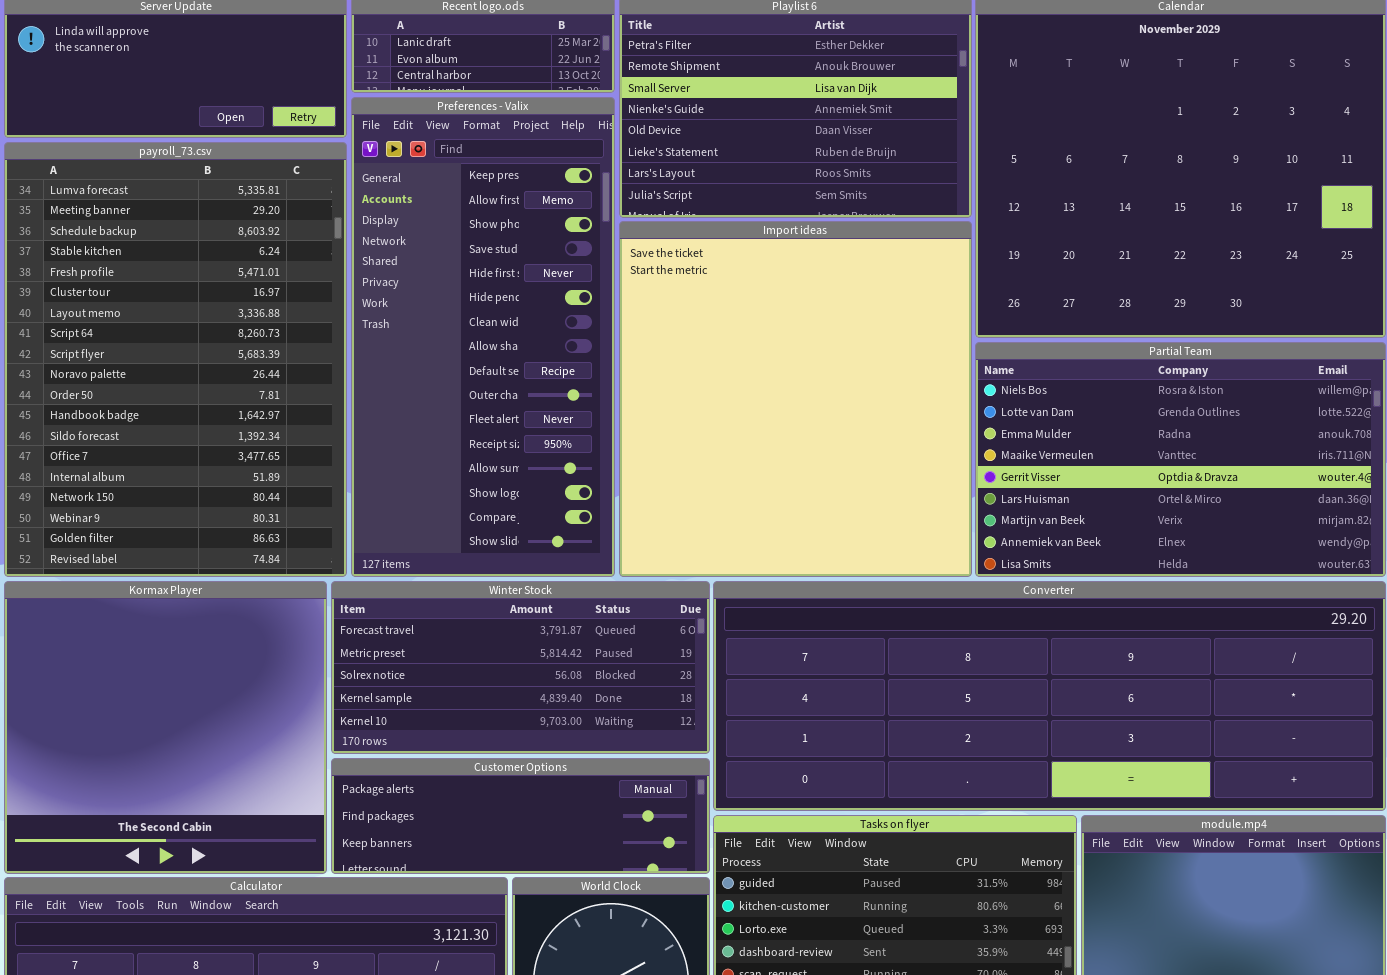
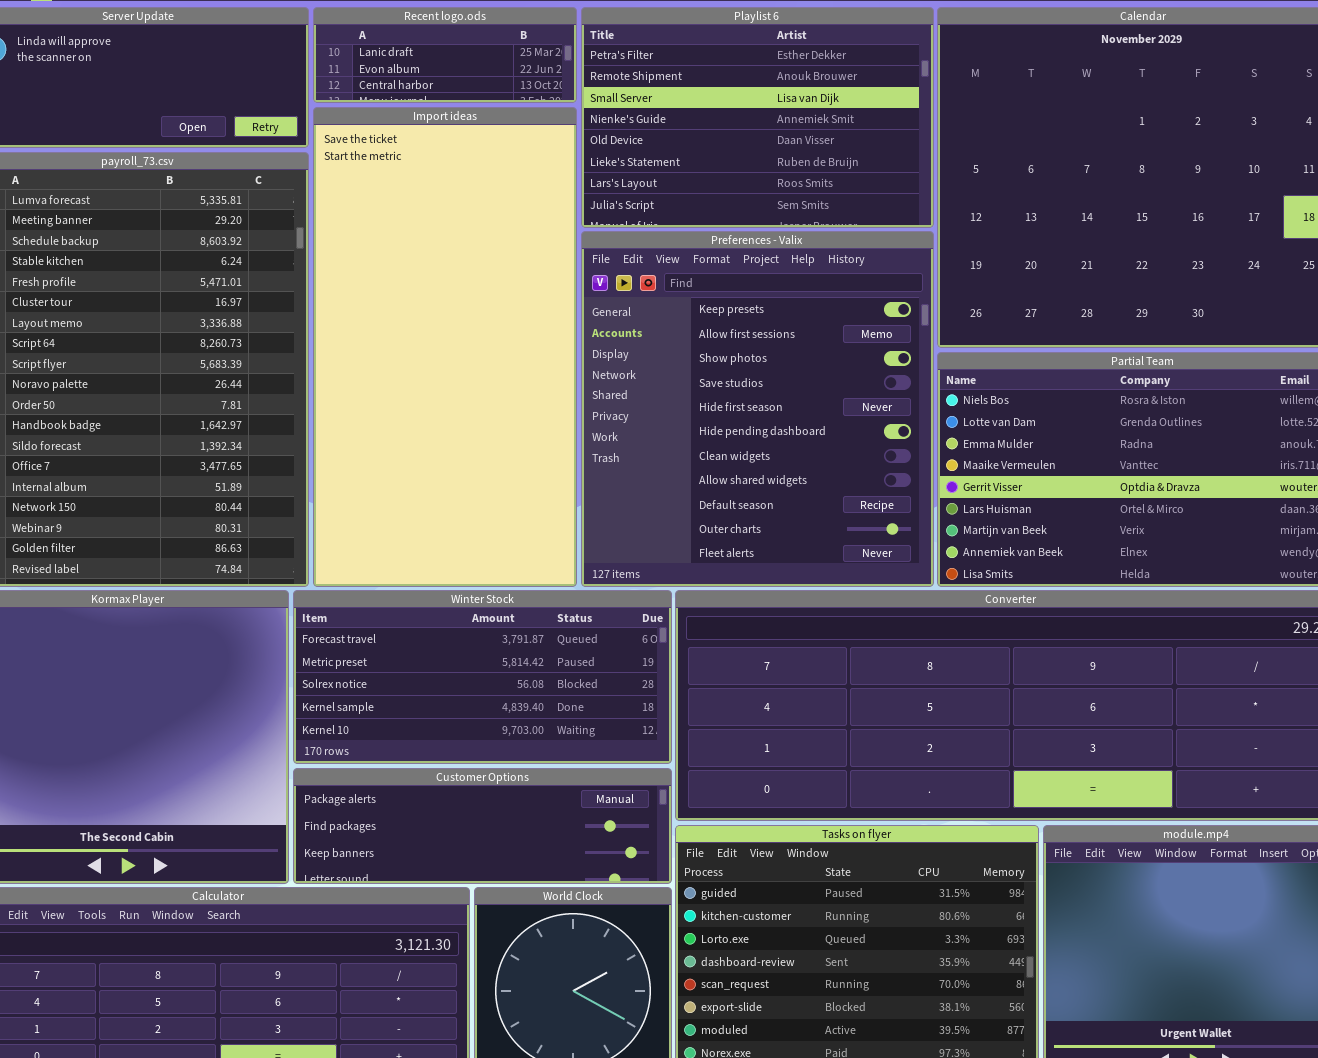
Preferences - Valix: [351,97,615,577] -> [581,231,934,587], moved, resized
Import ideas: [619,221,972,577] -> [313,107,577,587], moved, resized

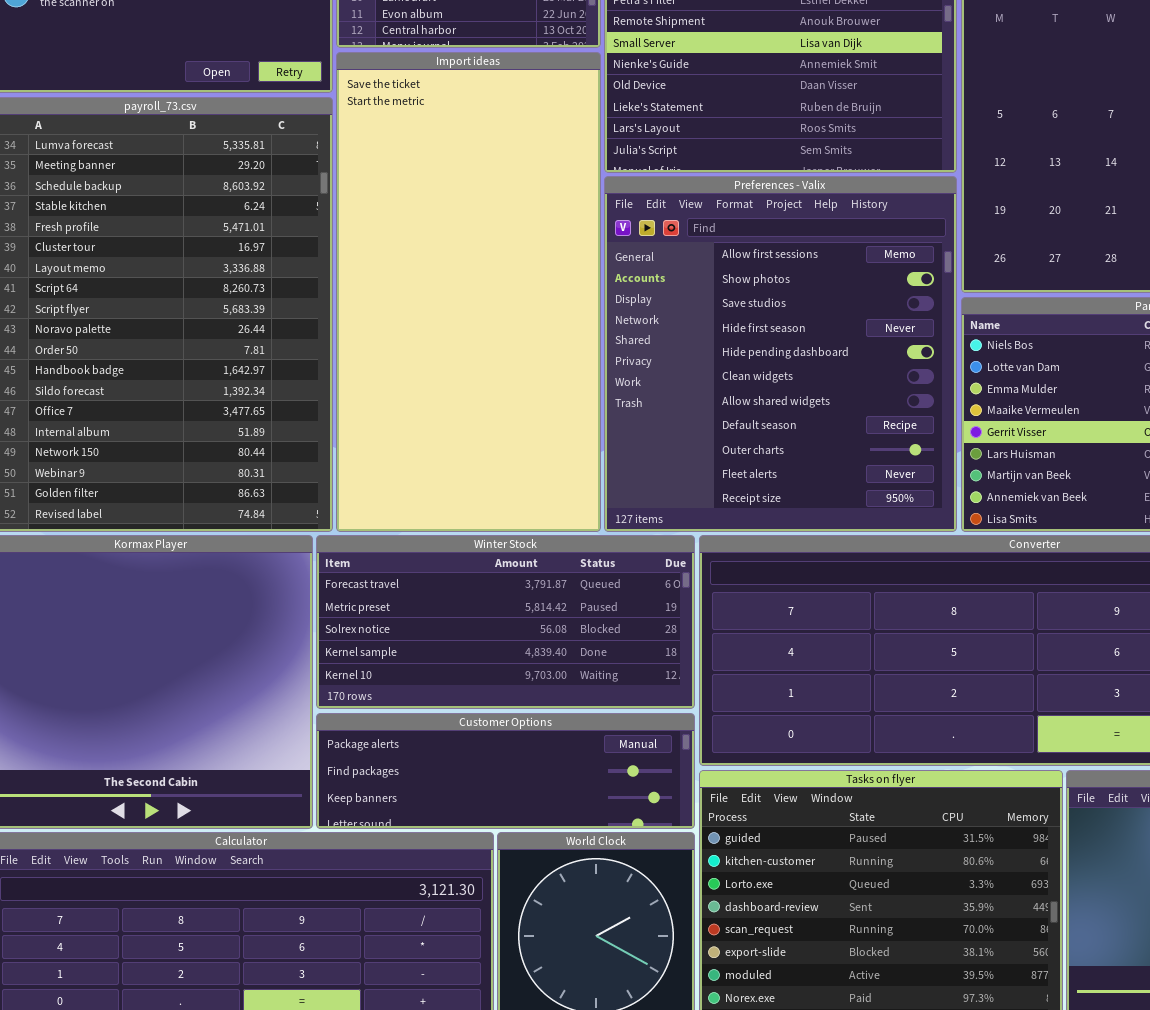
Preferences - Valix: [581,231,934,587] -> [604,176,957,532], scrolled down 1 row

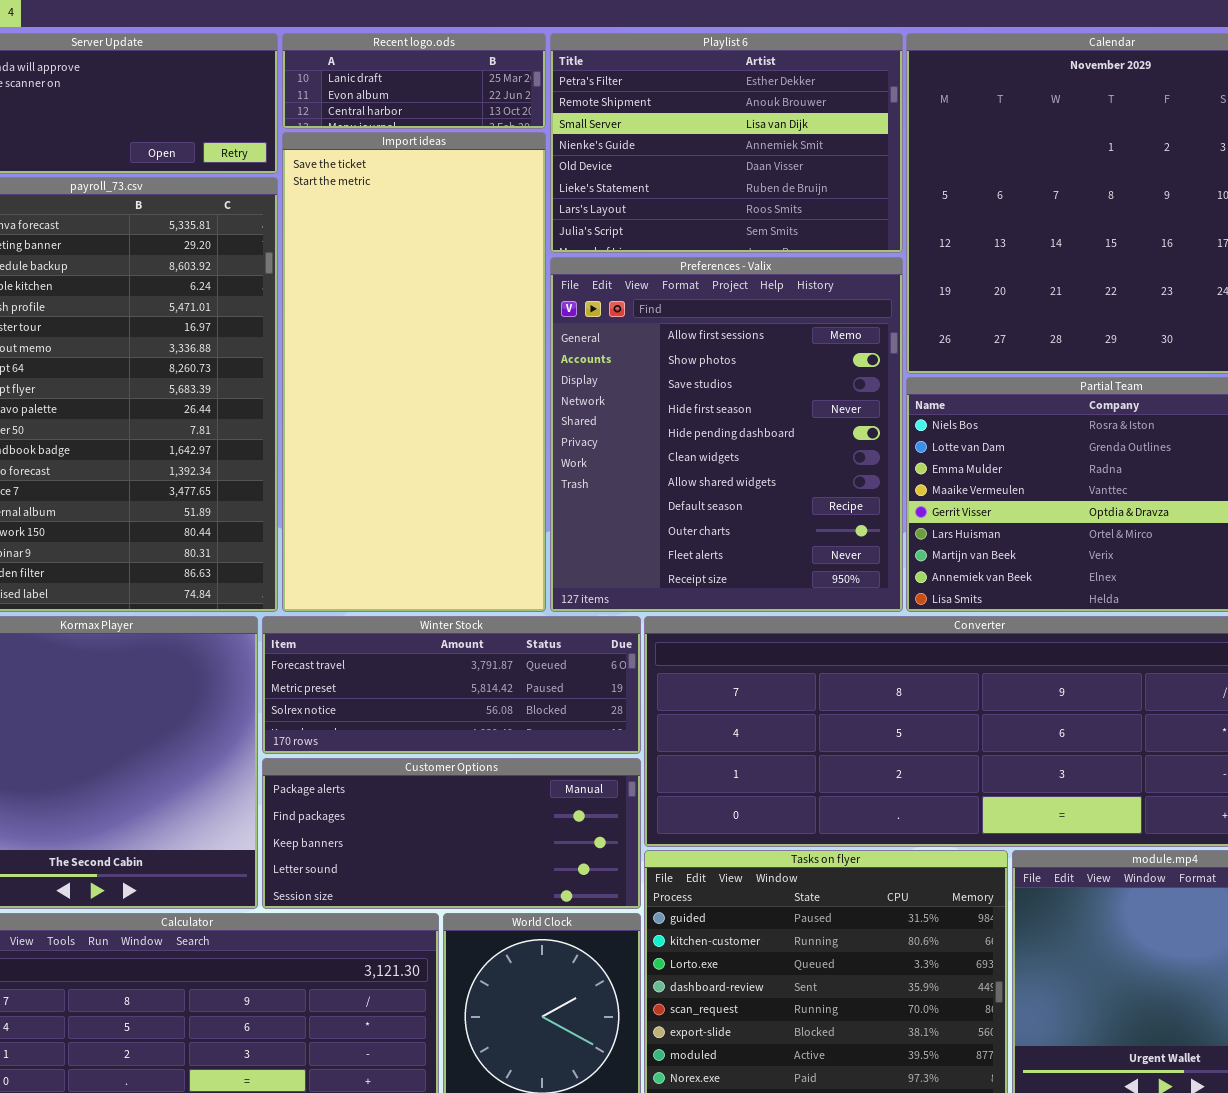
Winter Stock: [316,535,695,709] -> [262,616,641,754], resized
Customer Options: [316,713,695,829] -> [262,758,641,909], resized

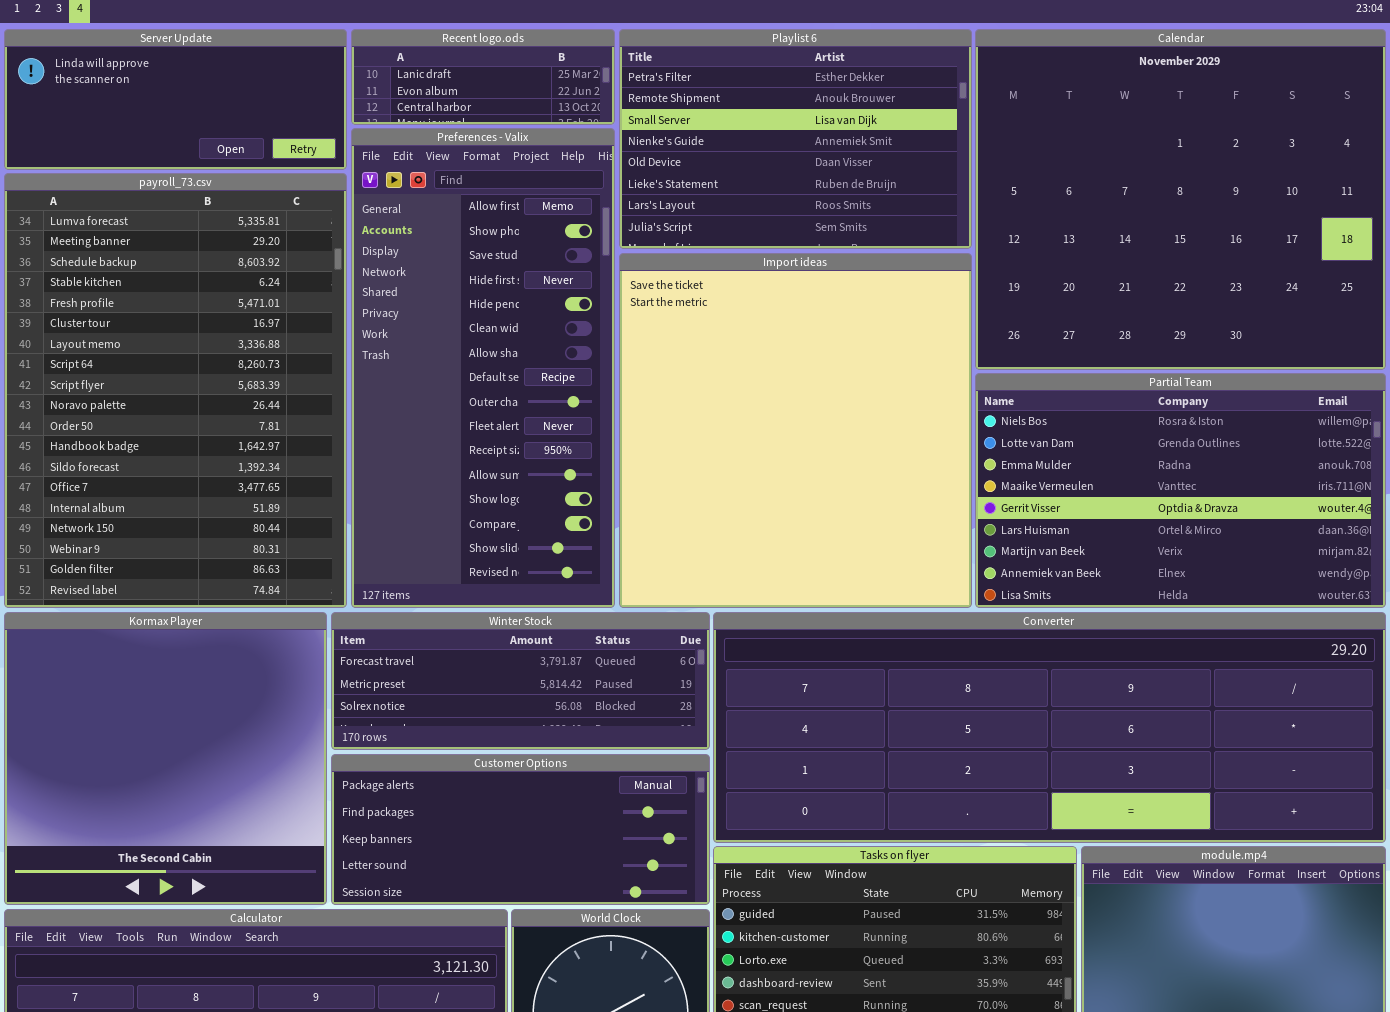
Import ideas: [282,132,546,612] -> [619,253,972,608], moved, resized
Preferences - Valix: [550,257,903,612] -> [351,128,615,608], moved, resized

